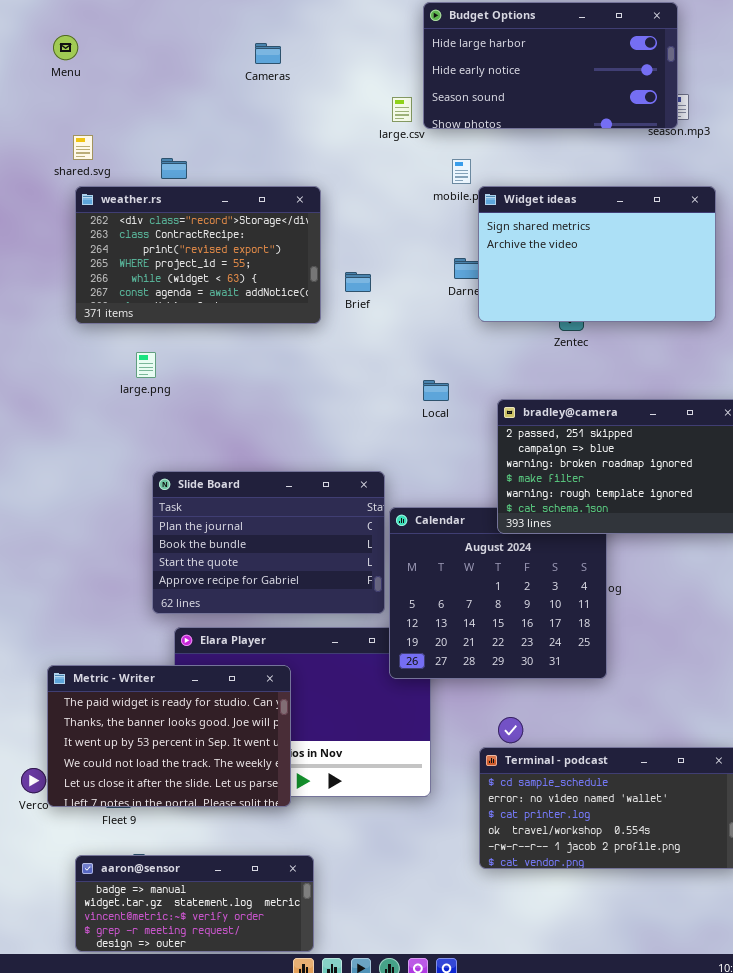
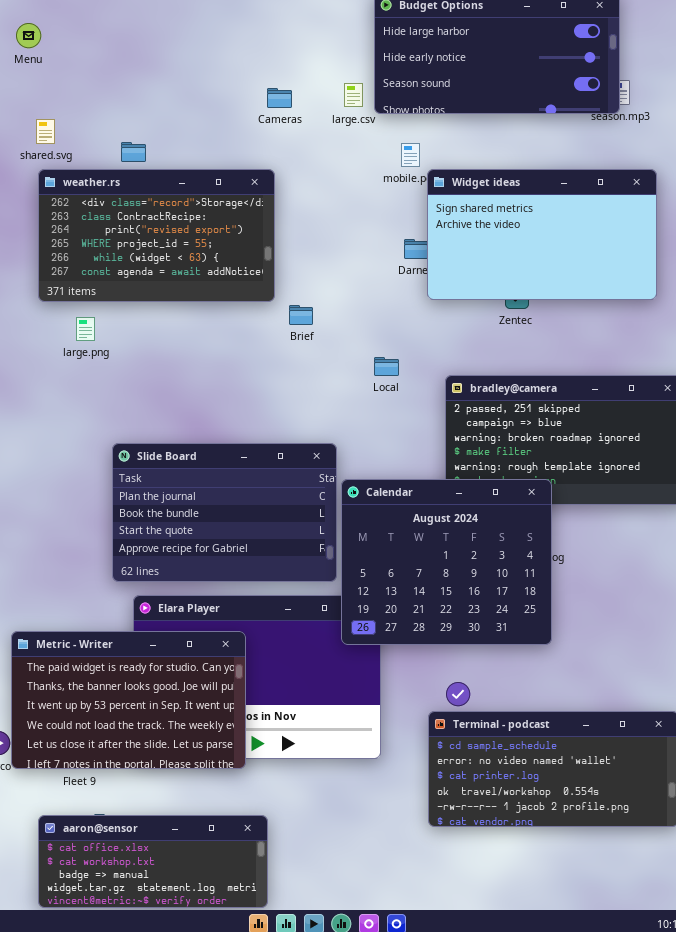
Cameras: [255,43,281,64] -> [267,88,292,108], moved
Brief: [345,272,371,292] -> [289,305,313,325], moved
large.png: [136,352,156,378] -> [76,317,95,341], moved
Calendar: [389,507,607,679] -> [341,479,552,645], raised
aaron@sensor: [75,855,314,952] -> [38,815,268,908], scrolled up 2 rows

